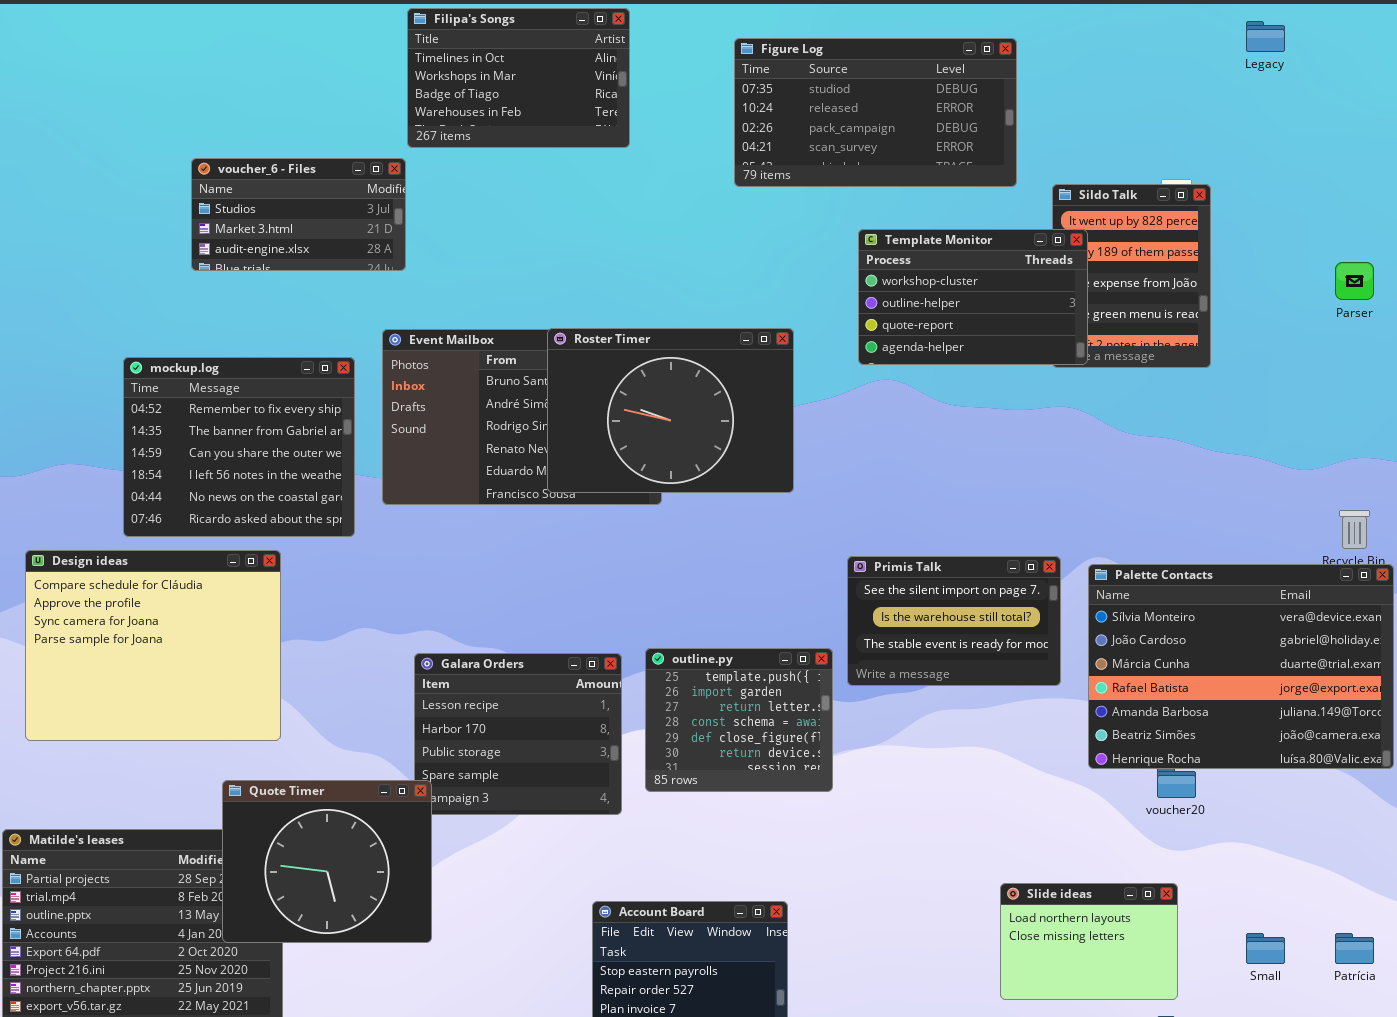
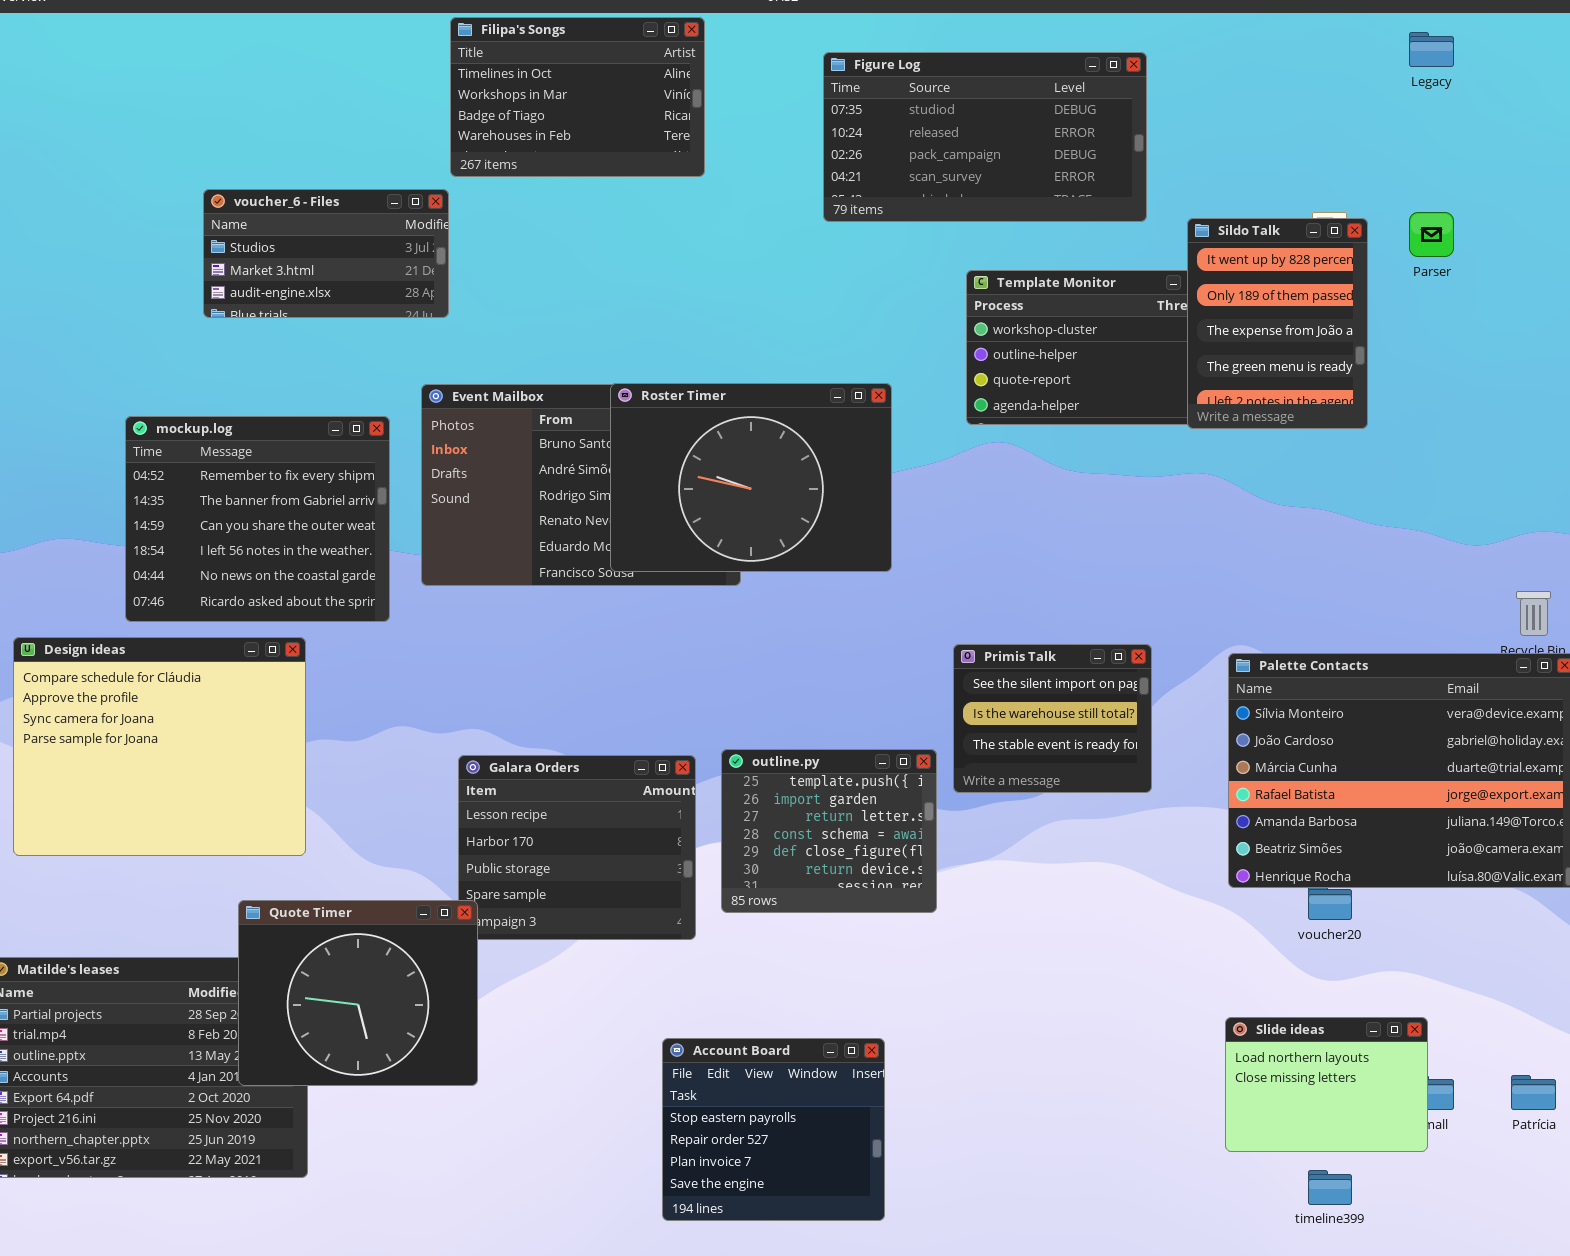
Sildo Talk: [1052,184,1211,368] -> [1187,218,1368,429], raised
Parser: [1335,262,1374,300] -> [1409,212,1454,257], moved
Primis Talk: [847,556,1061,686] -> [953,644,1152,793], resized
Slide ideas: [1000,883,1178,1000] -> [1225,1017,1428,1152], moved

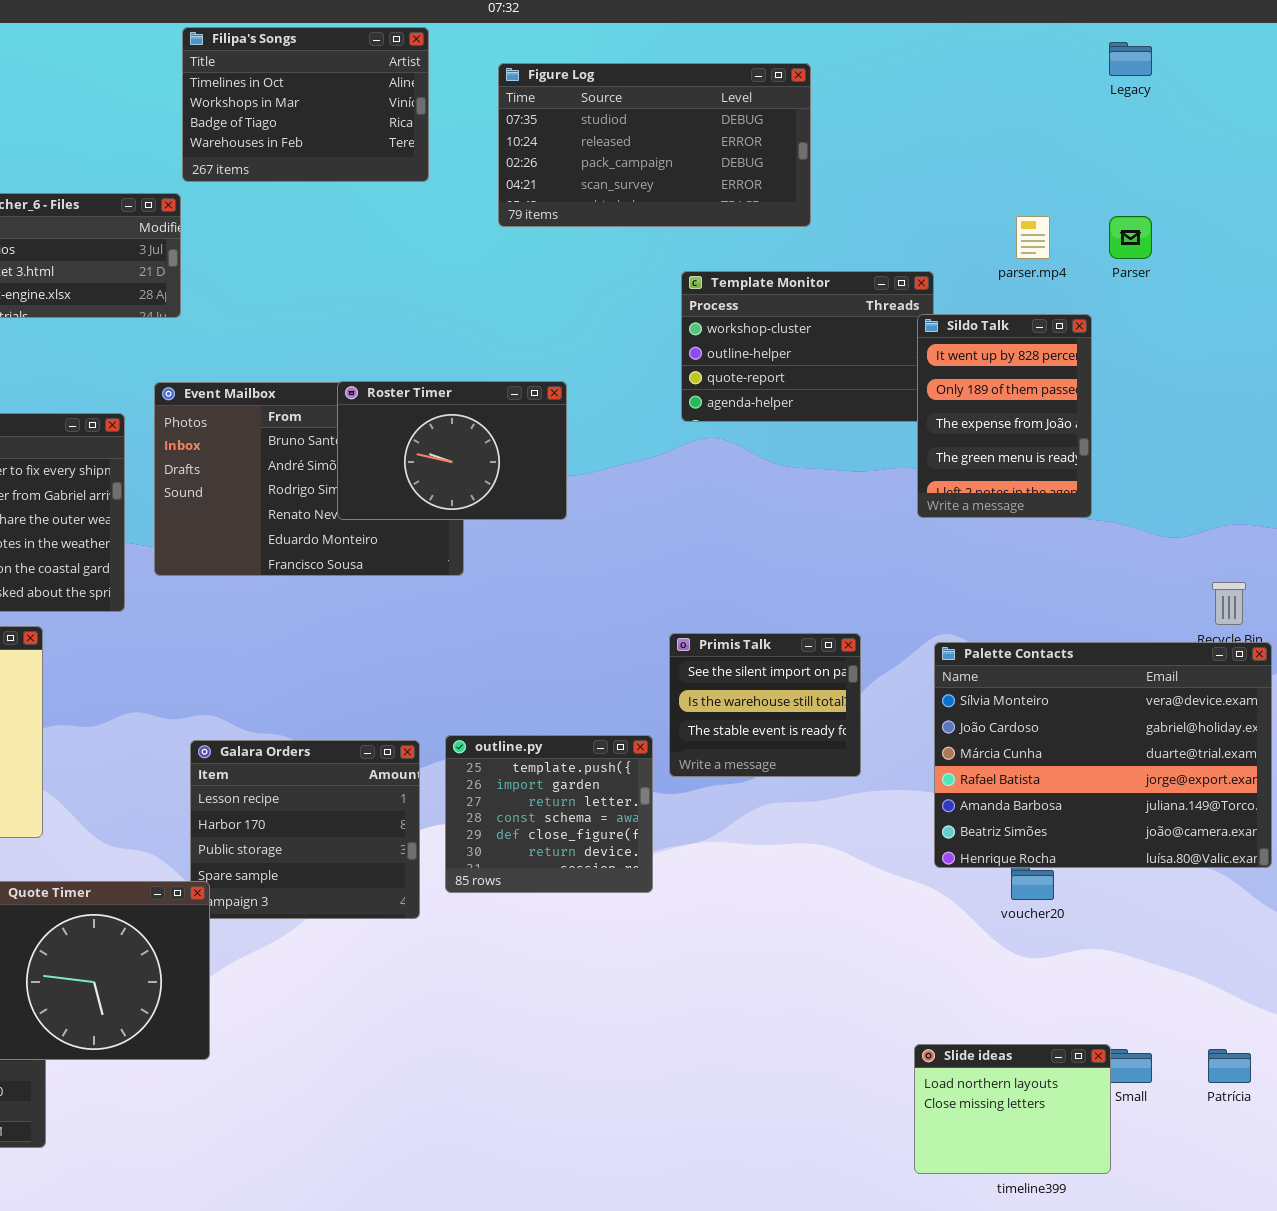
Figure Log: [823,52,1147,222] -> [498,63,811,227], moved
Sildo Talk: [1187,218,1368,429] -> [917,314,1092,518], moved
Roster Timer: [610,383,892,572] -> [337,381,567,520], resized
Slide ideas: [1225,1017,1428,1152] -> [914,1044,1111,1174], moved
Account Board: [662,1038,885,1221] -> none, closed

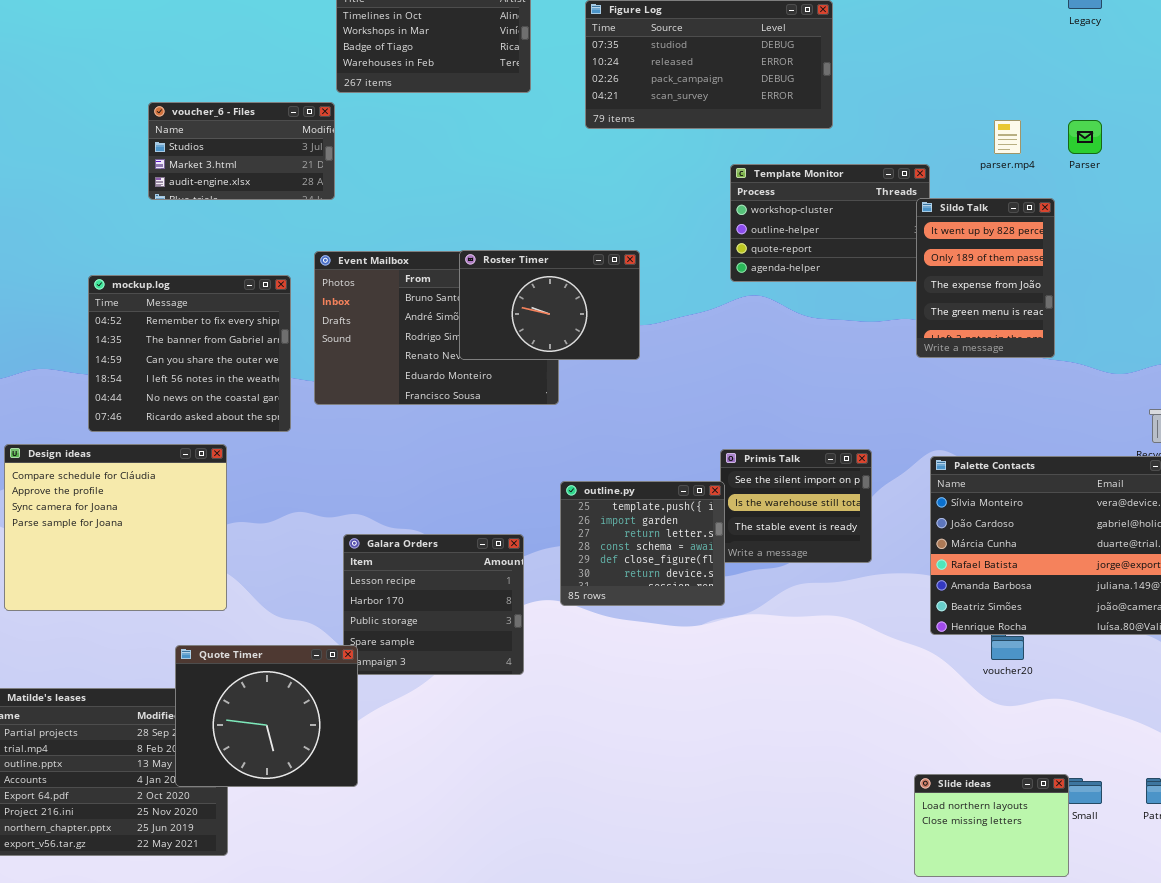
outline.py: [445,735,653,893] -> [560,481,725,606], moved

